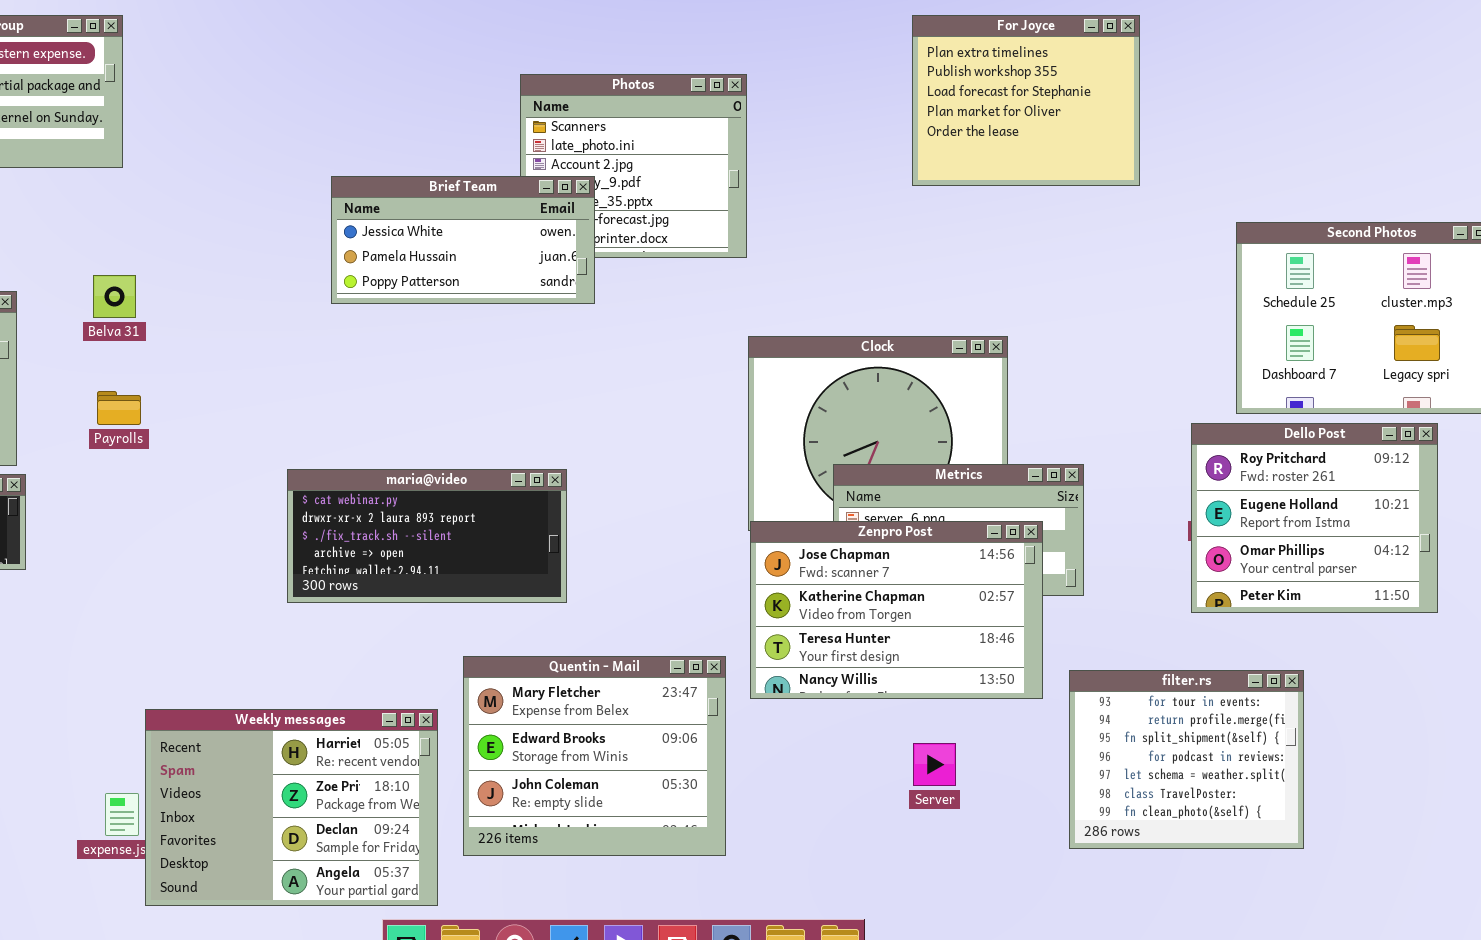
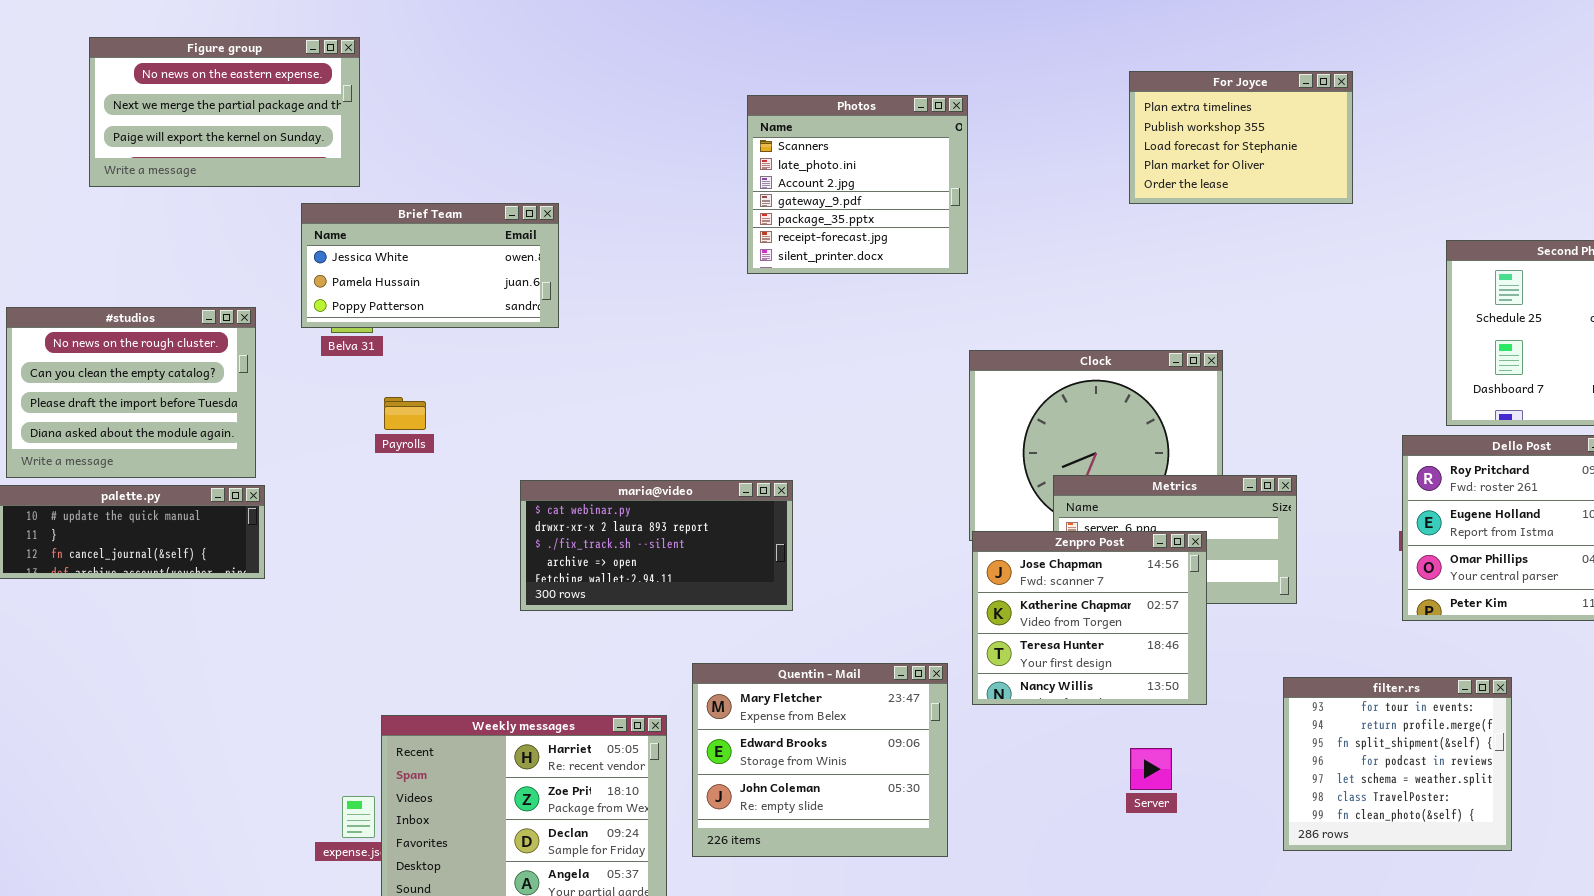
For Joyce: [912,15,1140,186] -> [1129,71,1353,204], resized
Brief Team: [331,176,595,304] -> [301,203,559,328], moved
Payrolls: [97,391,141,425] -> [384,397,426,430], moved
Zenpro Post: [750,521,1043,699] -> [972,531,1207,705], resized

